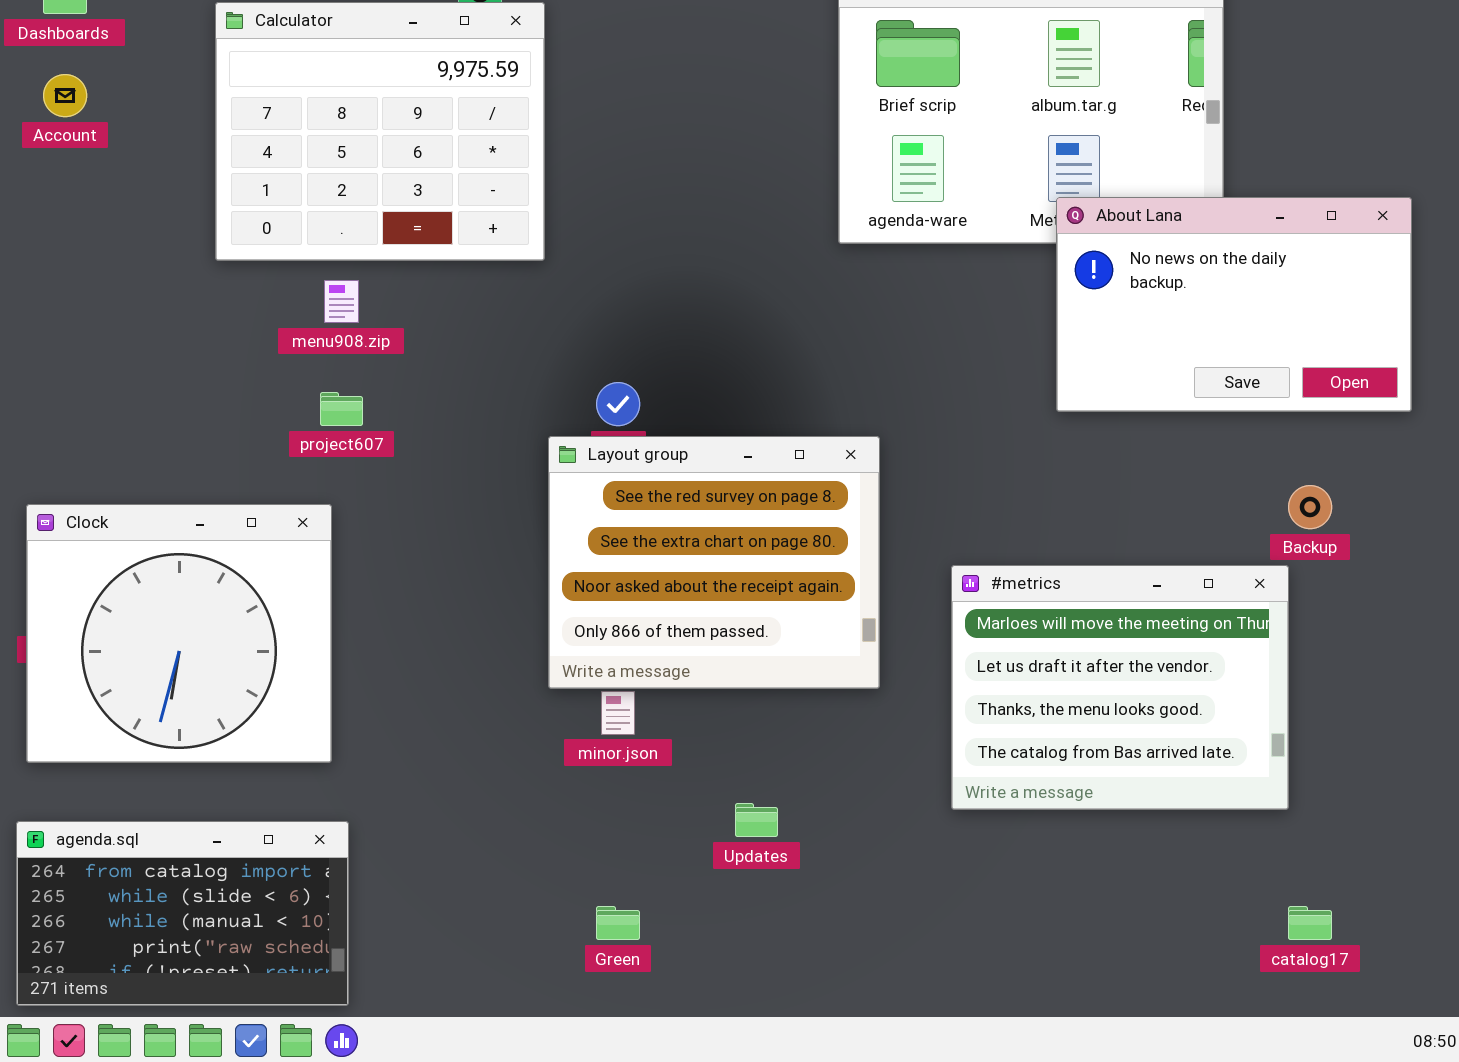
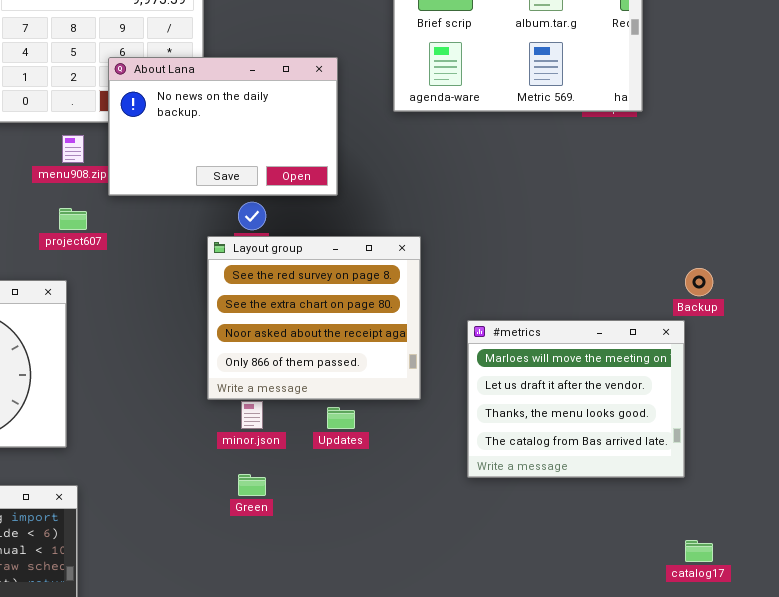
About Lana: [1056,197,1412,412] -> [108,57,338,196], moved
Updates: [735,803,778,837] -> [327,407,355,429], moved
Green: [596,906,640,940] -> [238,474,266,496], moved

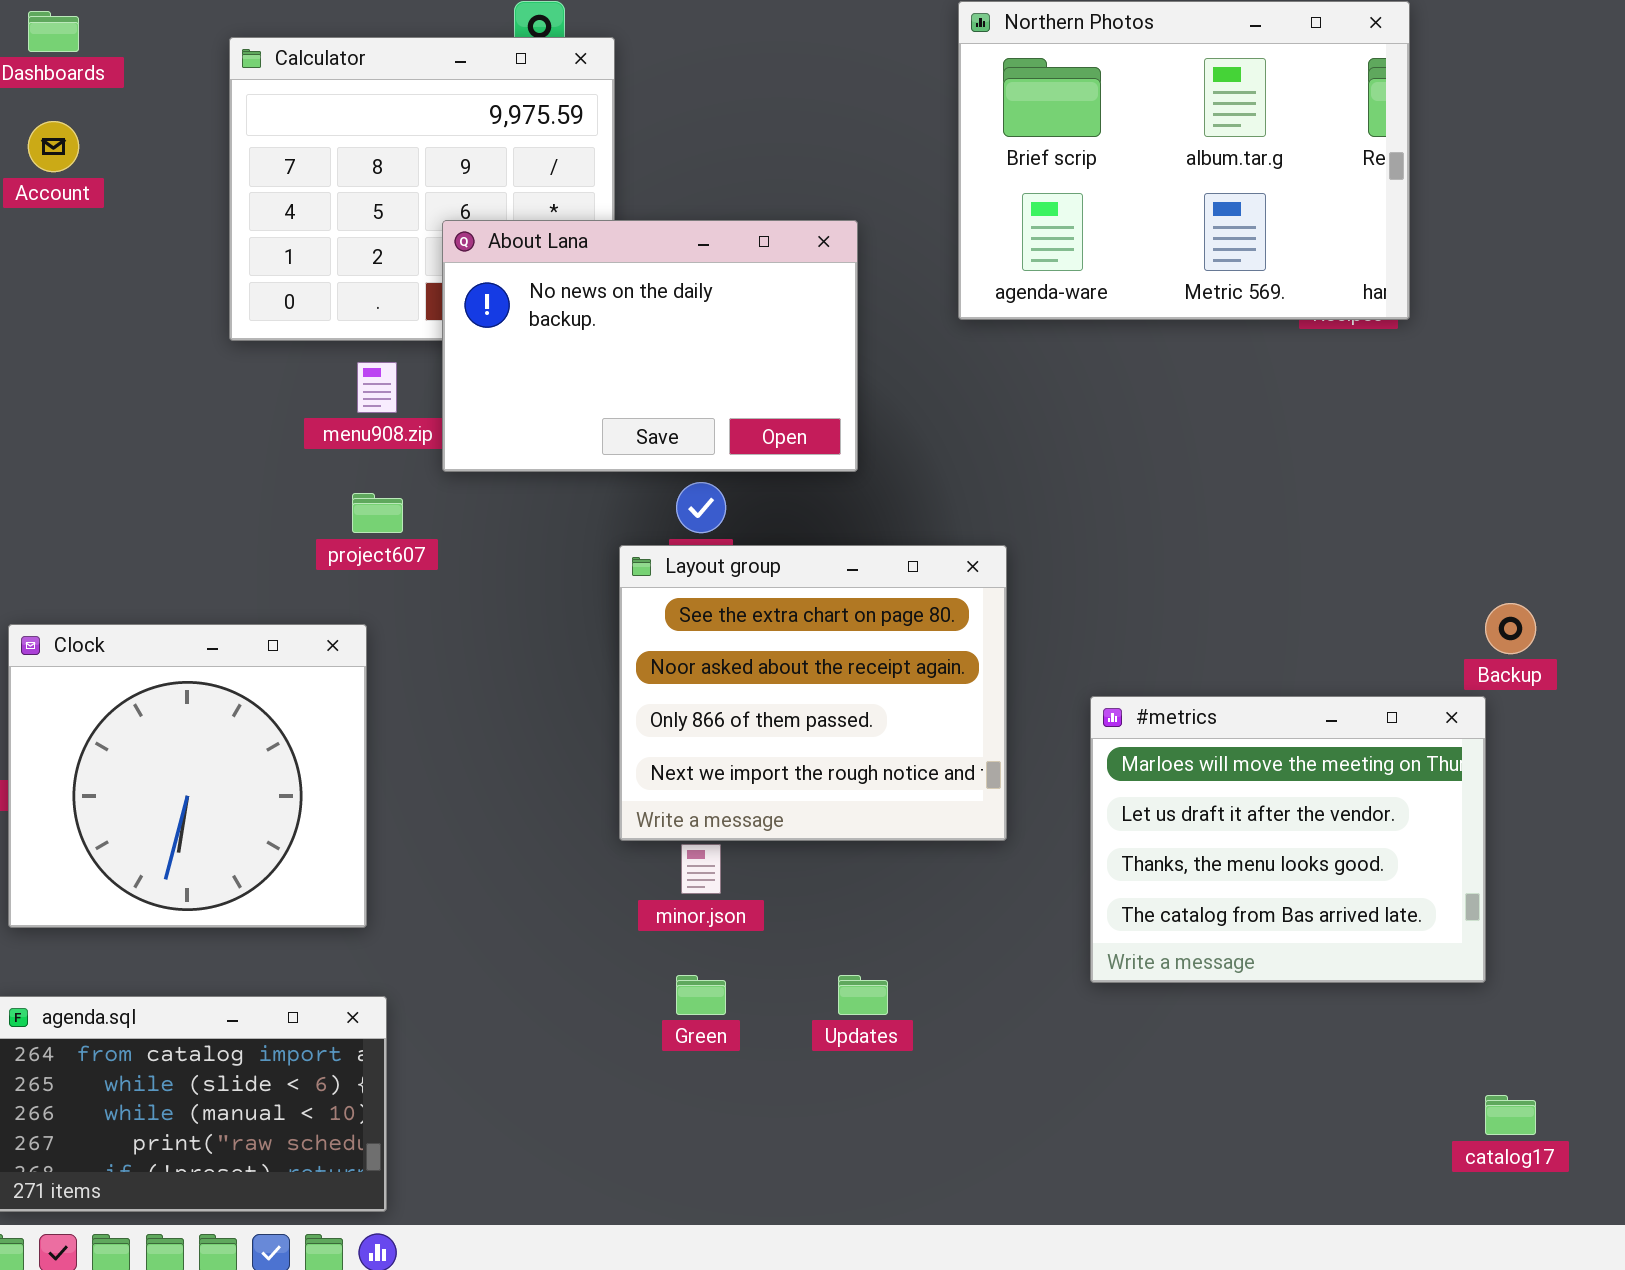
Layout group: [207,236,421,400] -> [619,545,1007,841], scrolled down 1 row
Updates: [327,407,355,429] -> [838,975,888,1015], moved

